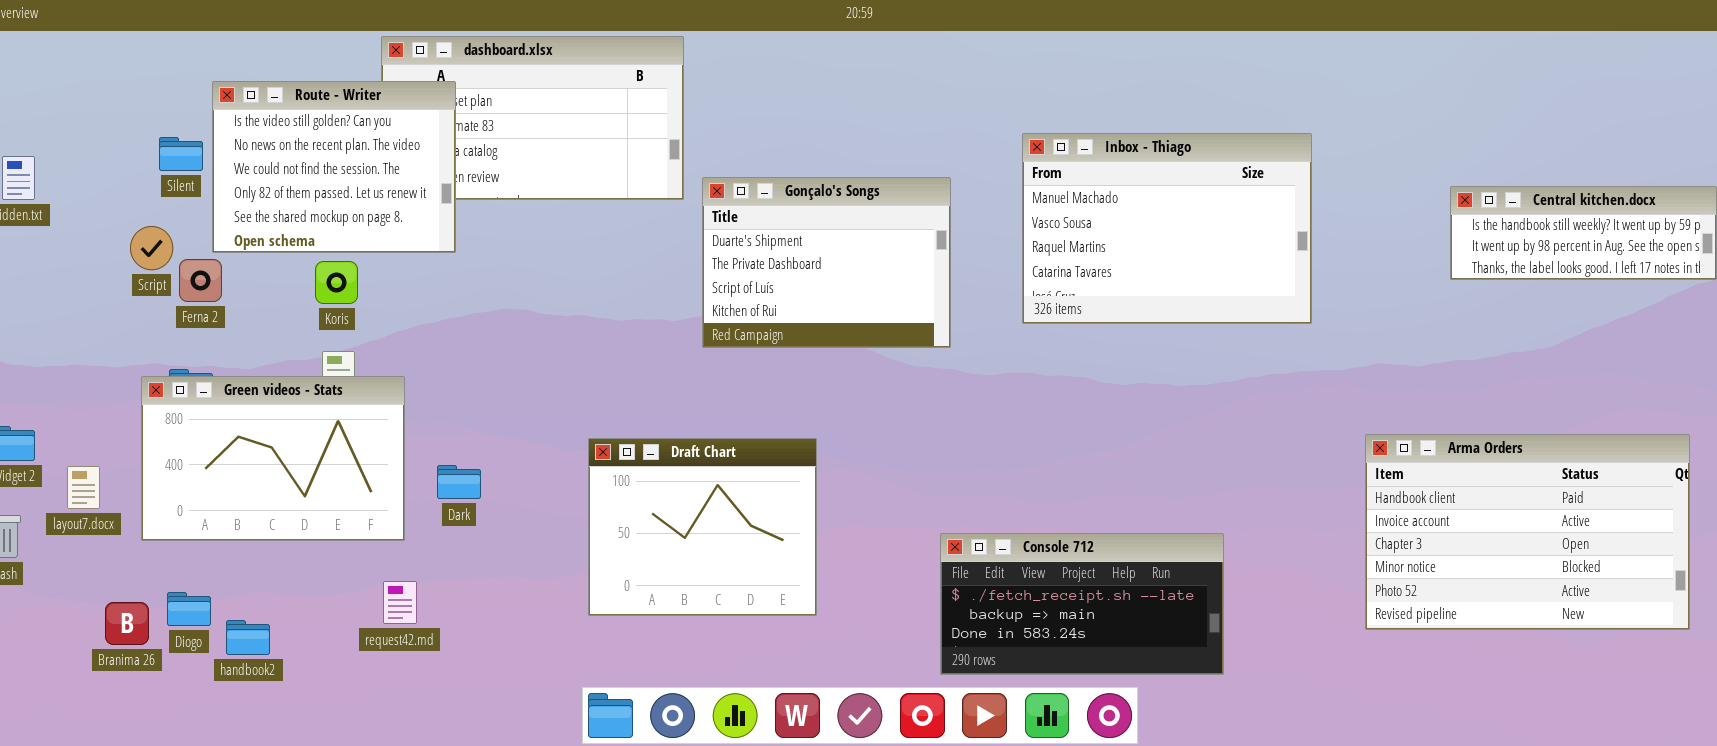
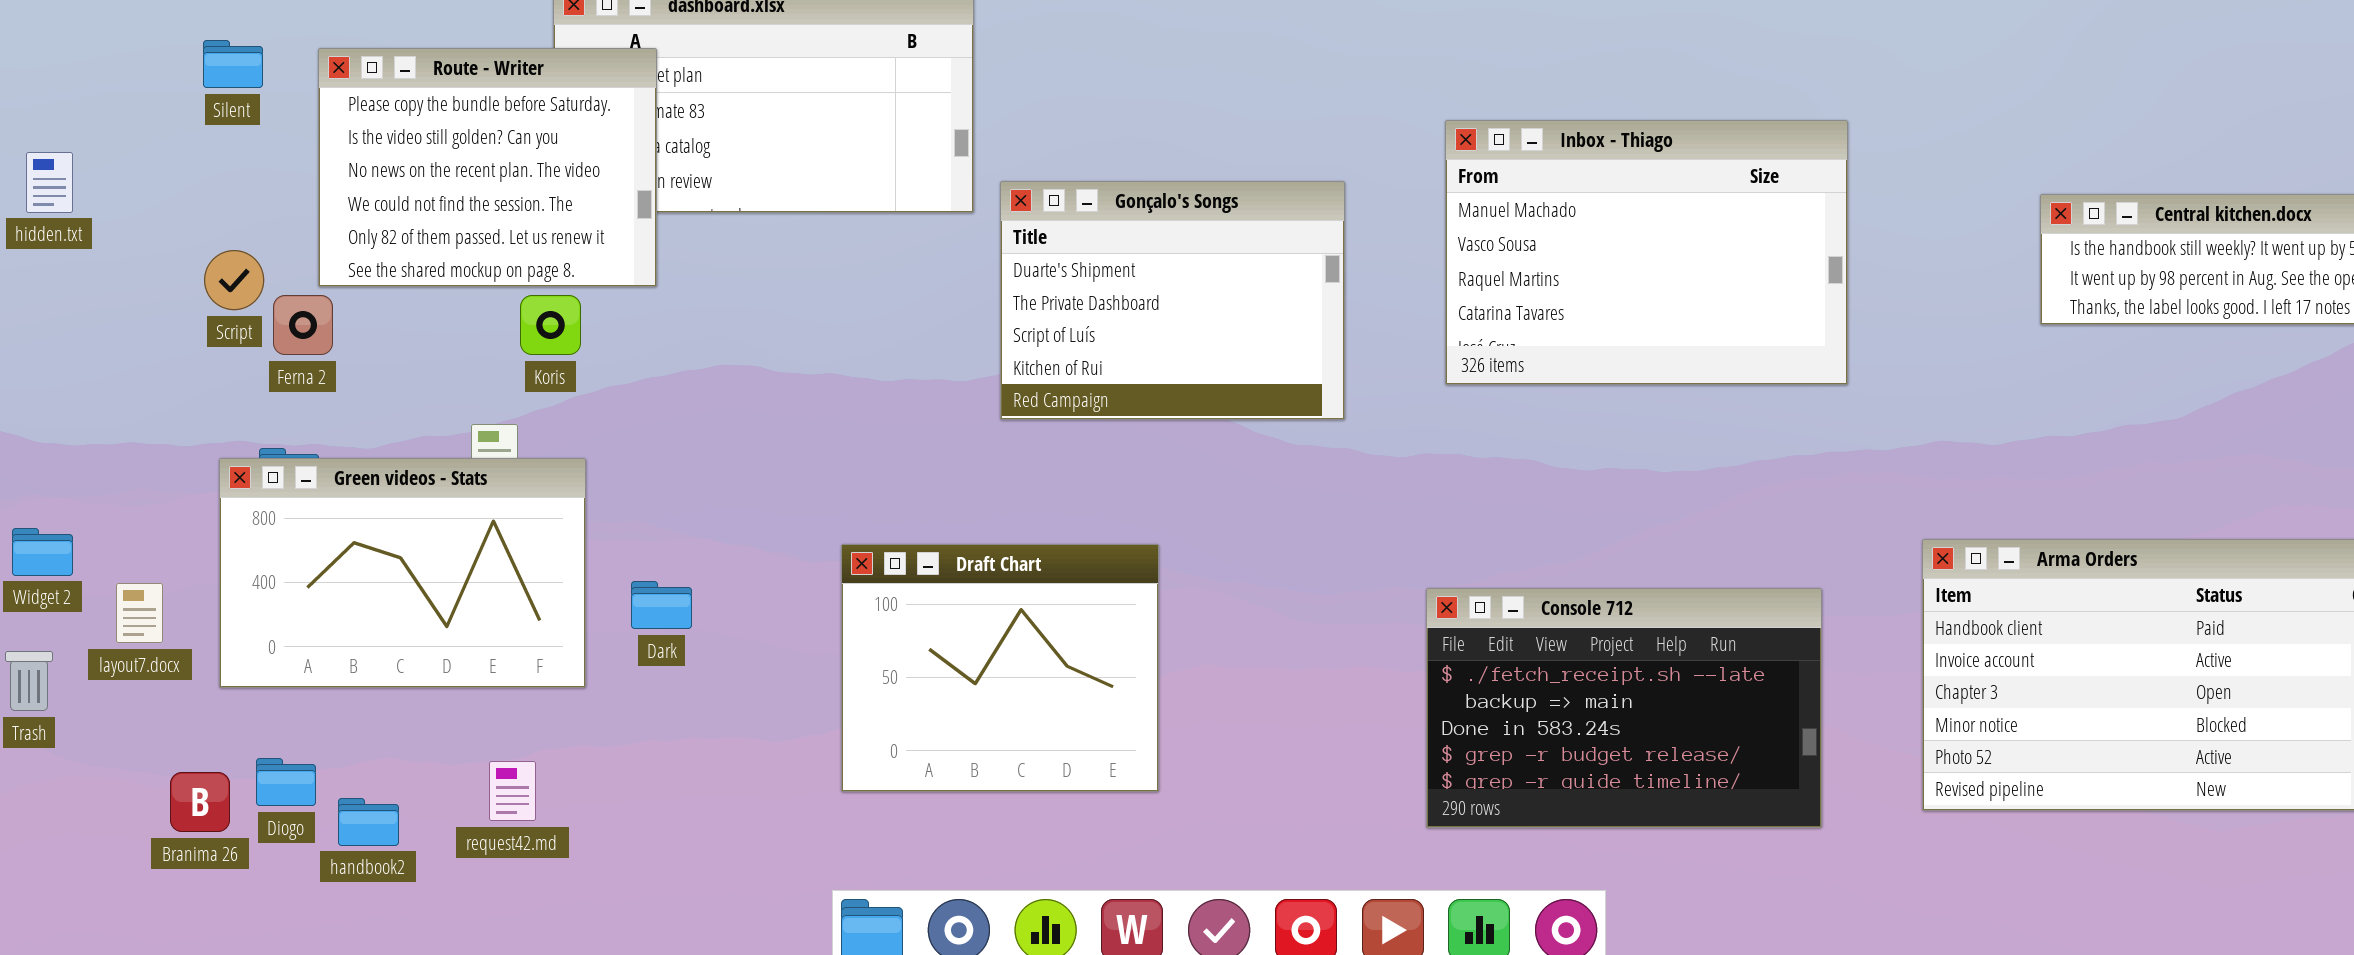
Route - Writer: [212,81,456,253] -> [318,48,657,287], scrolled up 1 row
Silent: [159,137,203,171] -> [203,40,263,88], moved
Koris: [315,261,358,304] -> [520,295,581,355], moved
Console 712: [940,533,1224,675] -> [1426,588,1822,828], moved, resized
request42.md: [383,581,417,624] -> [489,761,536,821], moved

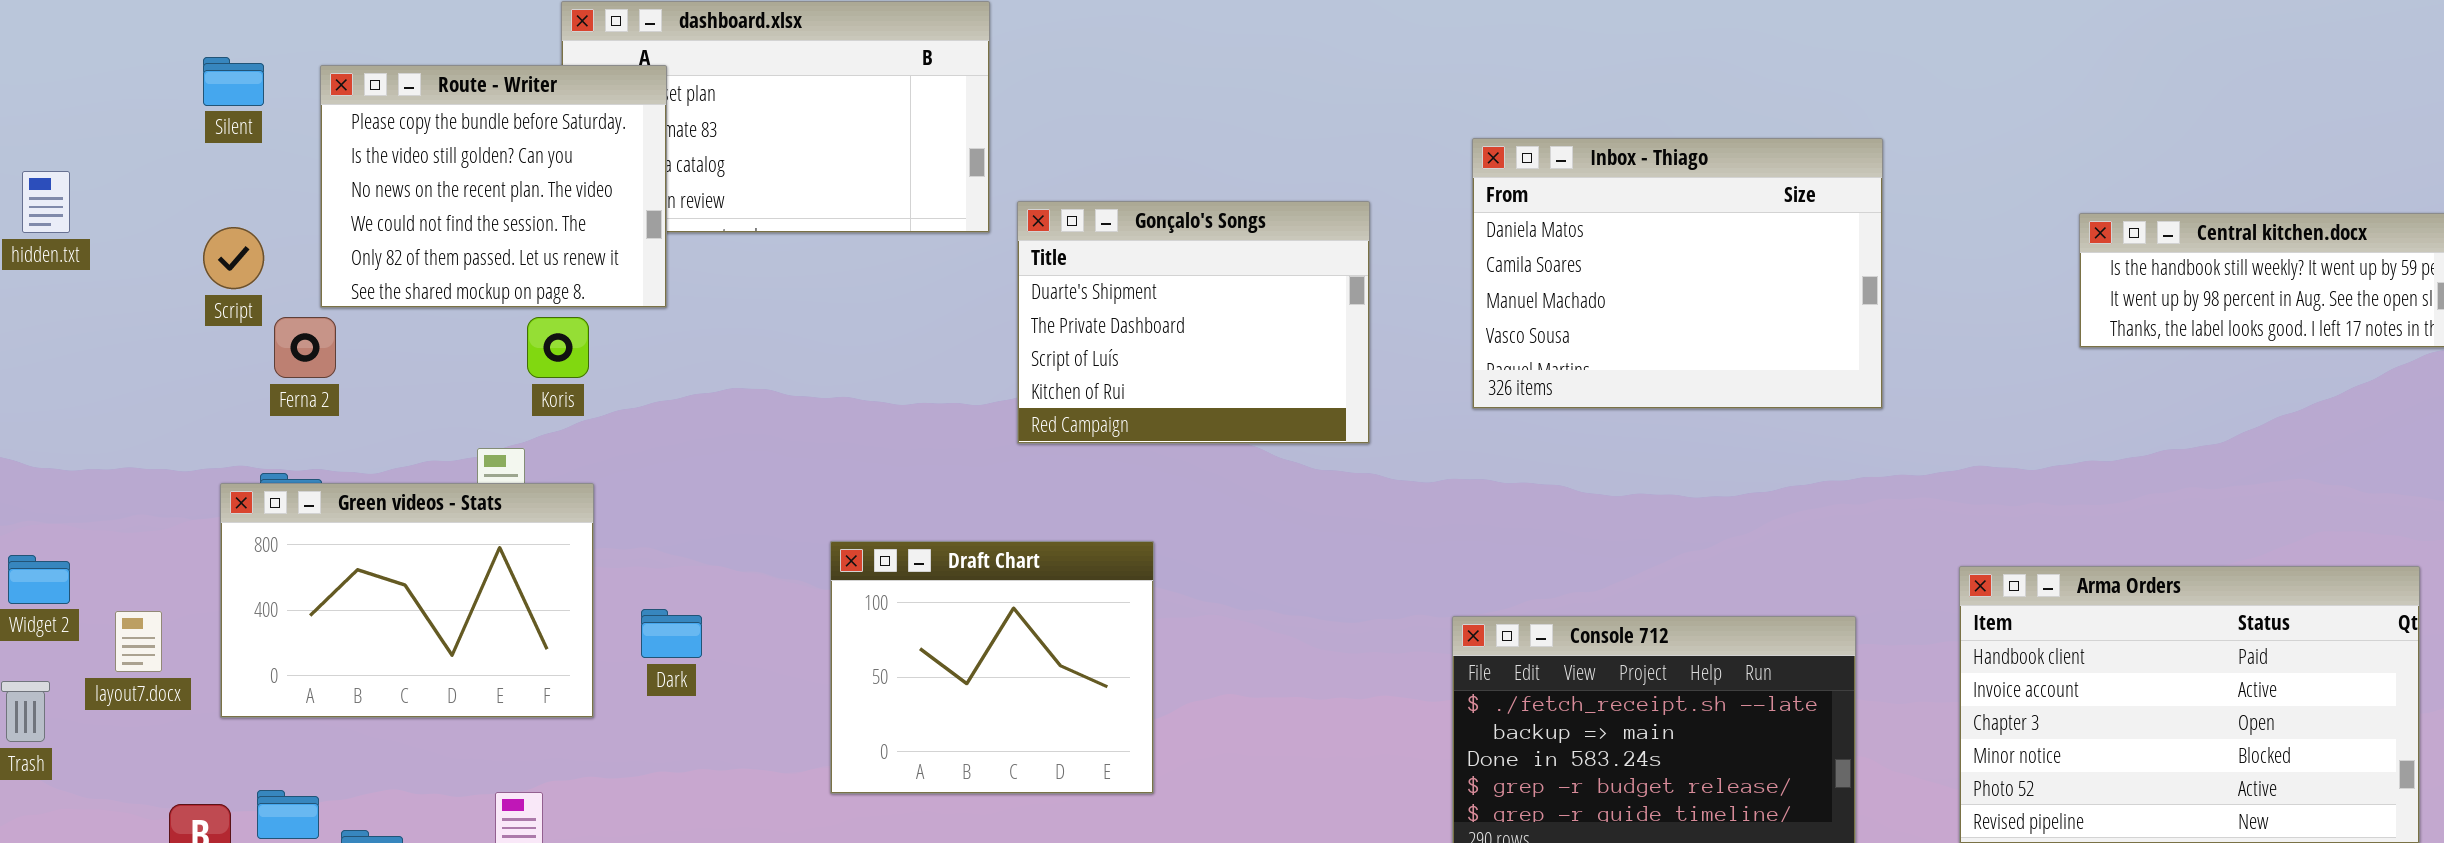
Inbox - Thiago: [1445,120,1848,385] -> [1472,138,1883,409], scrolled up 2 rows
Script: [204,250,264,310] -> [203,227,264,289], moved
Draft Chart: [841,544,1159,792] -> [830,541,1154,794], moved

